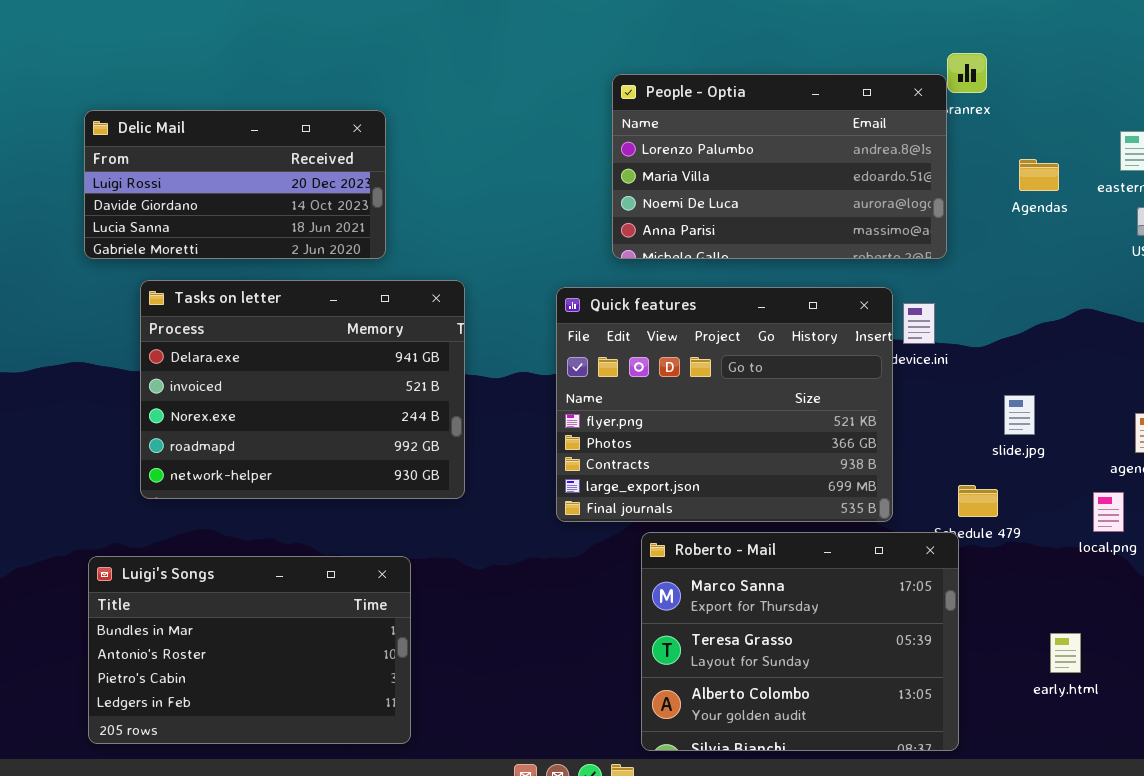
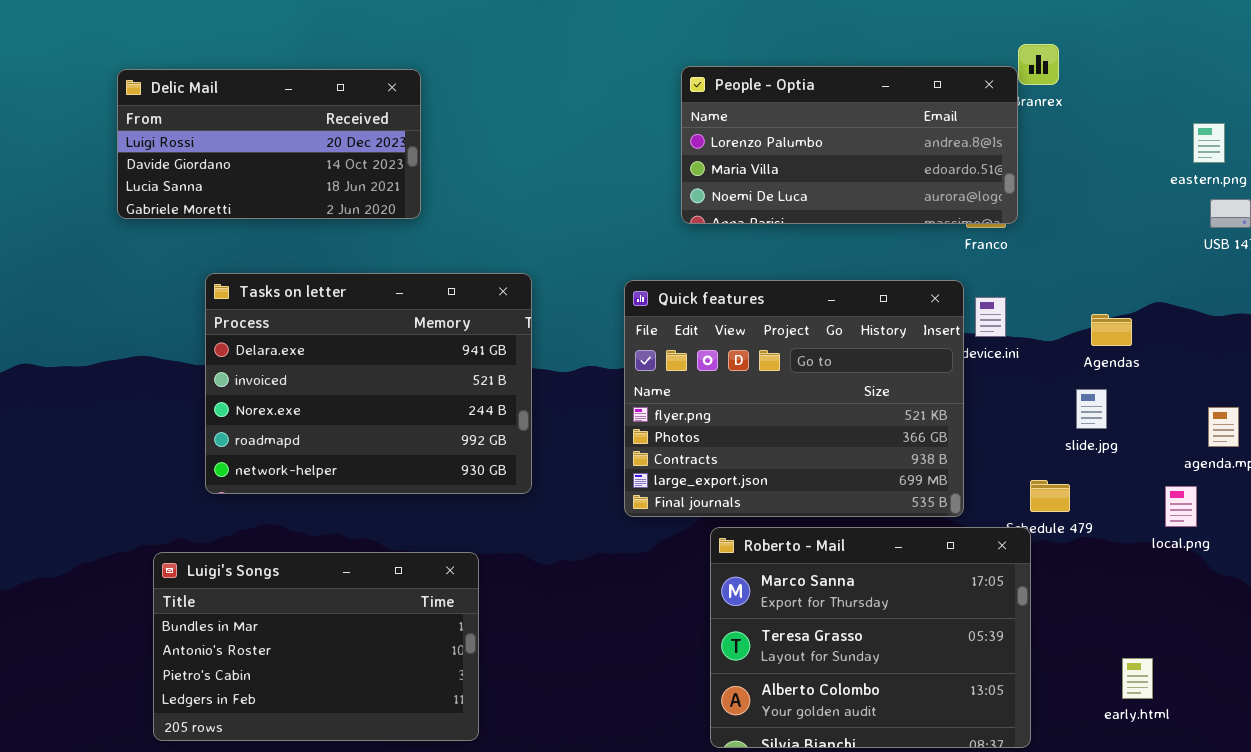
People - Optia: [612,74,947,259] -> [681,66,1018,224], resized
Delic Mail: [84,110,386,259] -> [117,69,421,219], moved
Agendas: [1019,159,1059,191] -> [1091,314,1132,346], moved
early.html: [1050,633,1081,673] -> [1122,658,1153,699], moved

